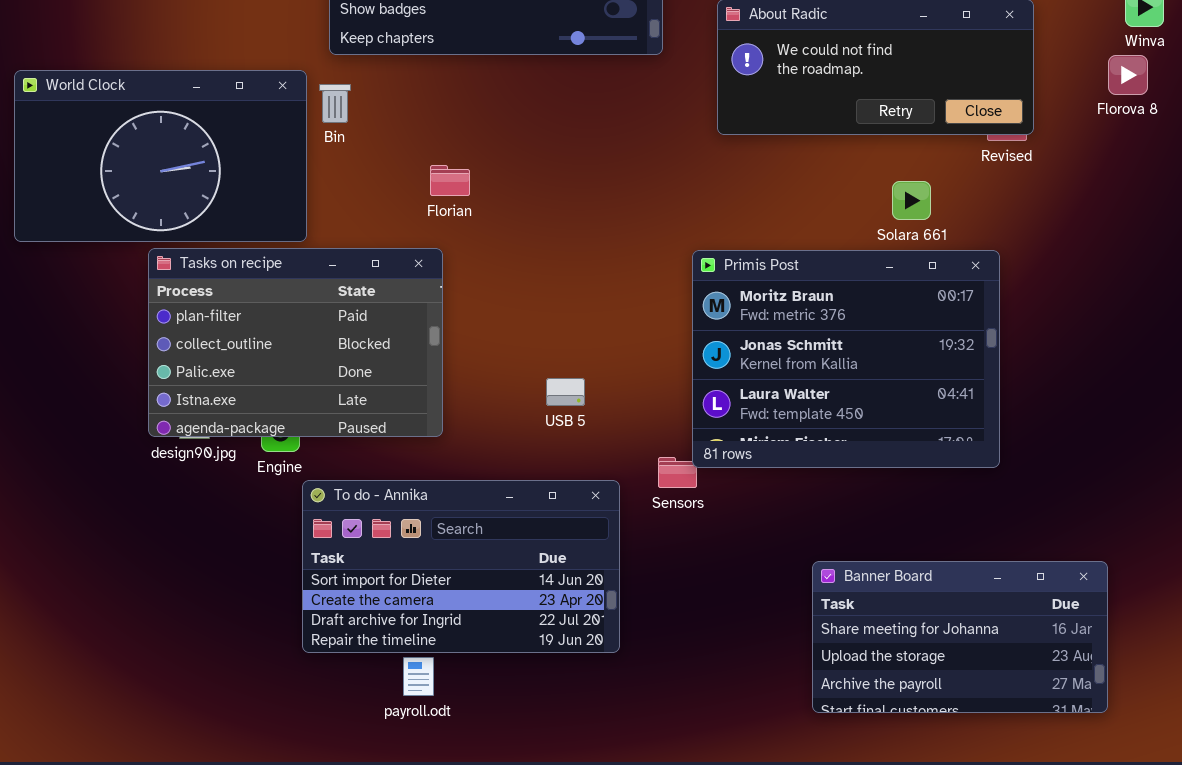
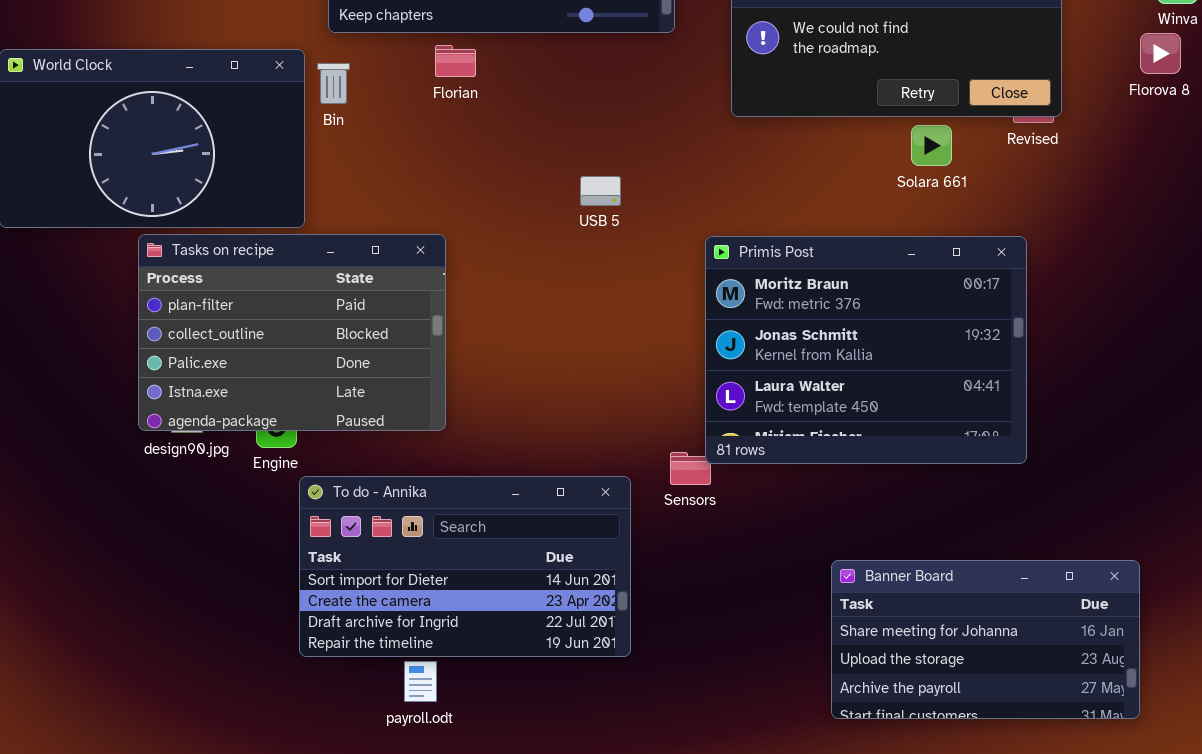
Florian: [430,165,470,196] -> [435,45,476,77], moved
Solara 661: [892,181,931,220] -> [911,125,952,166], moved
USB 5: [546,378,585,406] -> [580,176,621,206], moved

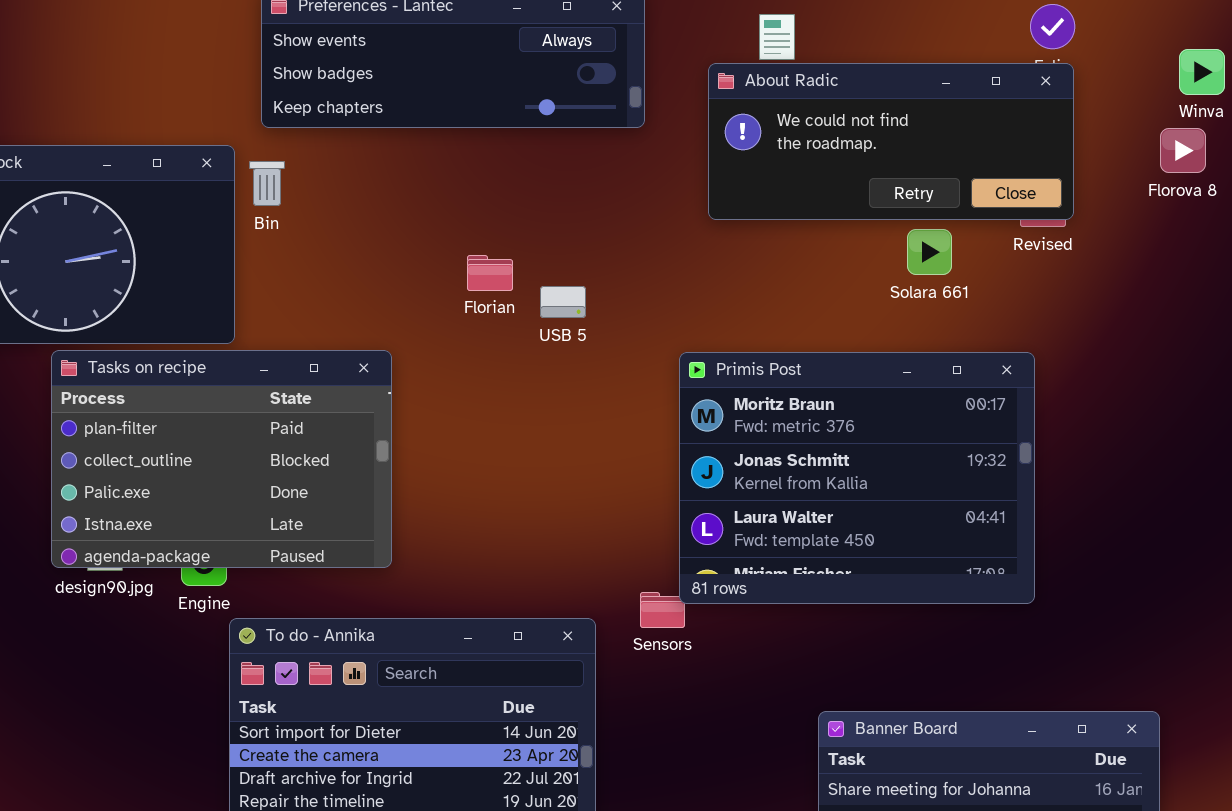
Florian: [435,45,476,77] -> [467,255,513,291], moved

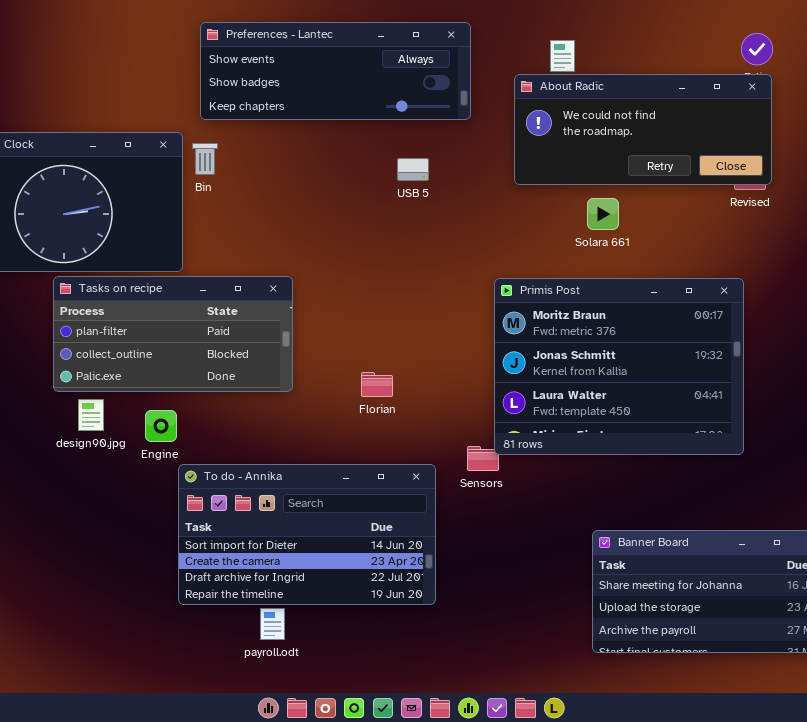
Solara 661: [907,229,952,275] -> [587,198,619,230], moved
Florian: [467,255,513,291] -> [361,372,393,397], moved
USB 5: [540,286,586,318] -> [397,158,429,181], moved
Tasks on recipe: [51,350,392,568] -> [53,276,293,392], resized

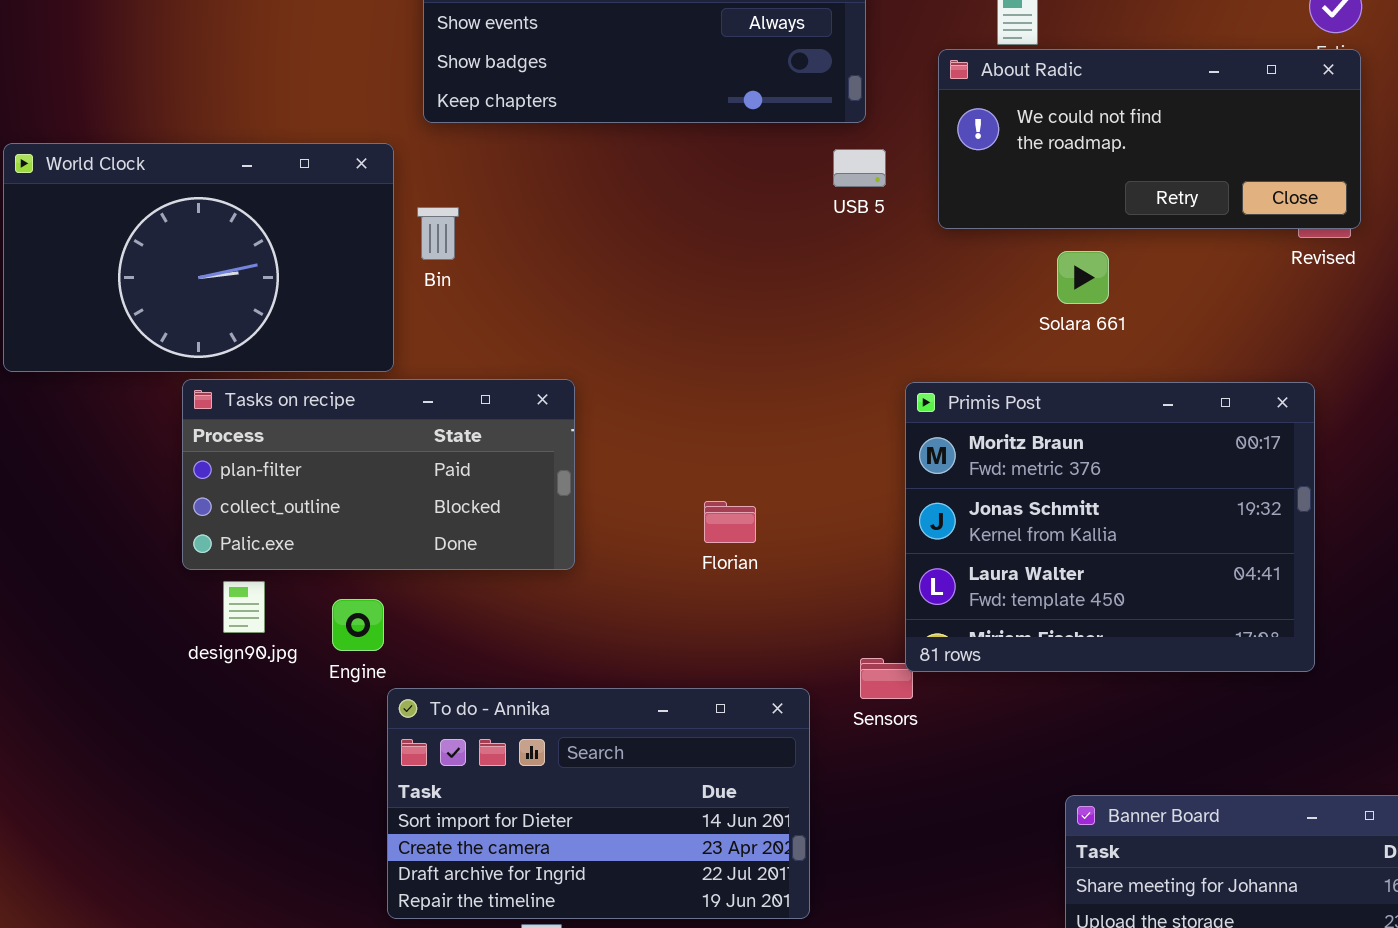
Bin: [192,143,218,175] -> [417,207,459,260], moved
USB 5: [397,158,429,181] -> [833,149,886,187], moved
Florian: [361,372,393,397] -> [704,501,756,543], moved

